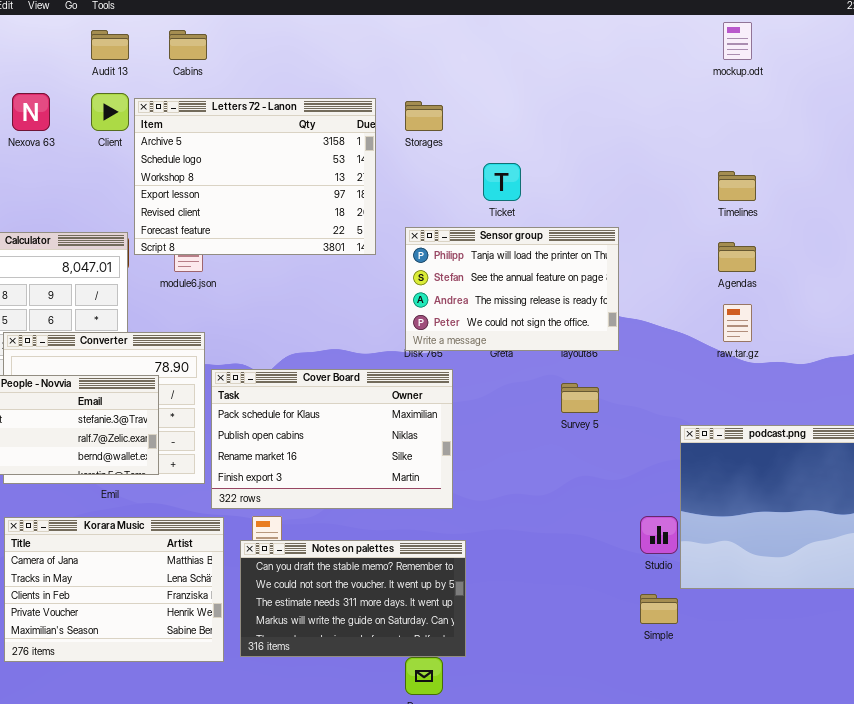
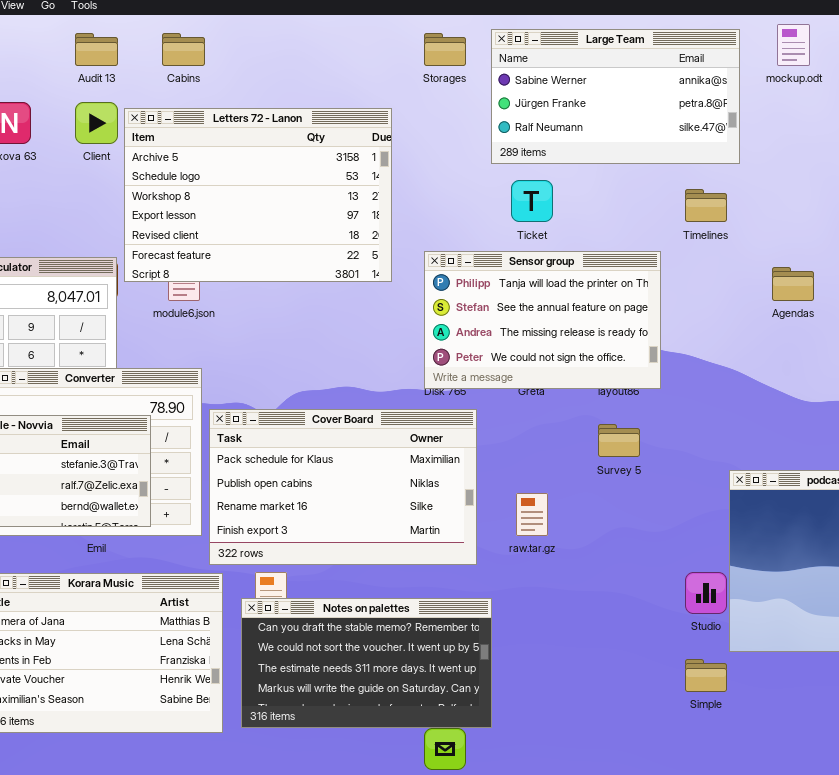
Large Team: none -> [491,29,740,164], opened
Storages: [405,101,443,131] -> [424,33,466,66], moved
Timelines: [718,171,756,201] -> [685,189,727,222], moved
raw.tar.gz: [723,304,752,342] -> [516,493,548,536], moved

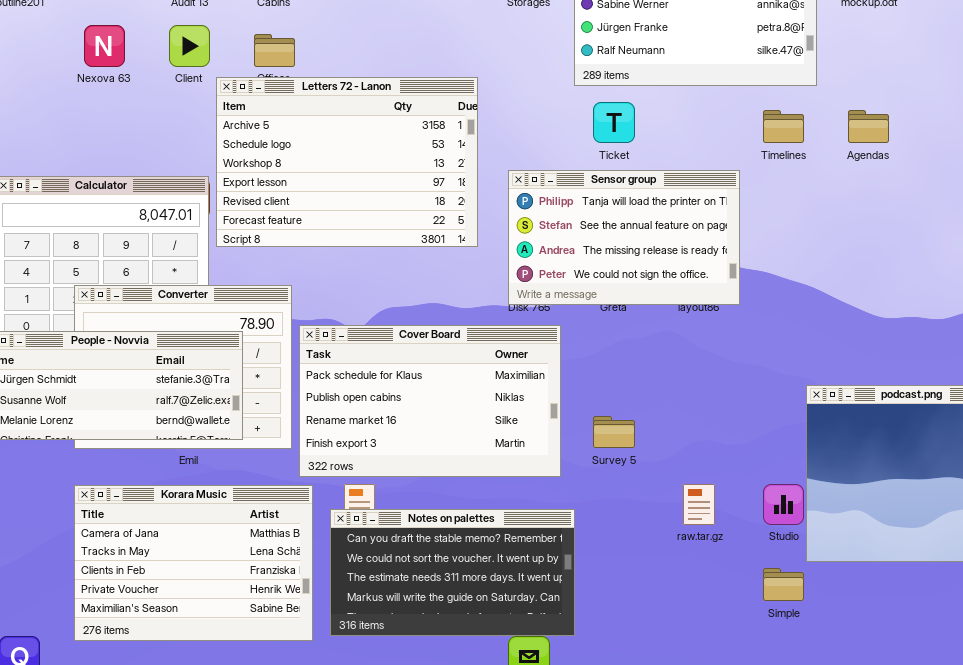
Letters 72 - Lanon: [124,108,392,282] -> [216,77,478,247], moved
Agendas: [772,267,814,301] -> [848,110,889,143], moved
Survey 5: [598,424,640,457] -> [593,416,635,448], moved
raw.tar.gz: [516,493,548,536] -> [683,484,715,525], moved

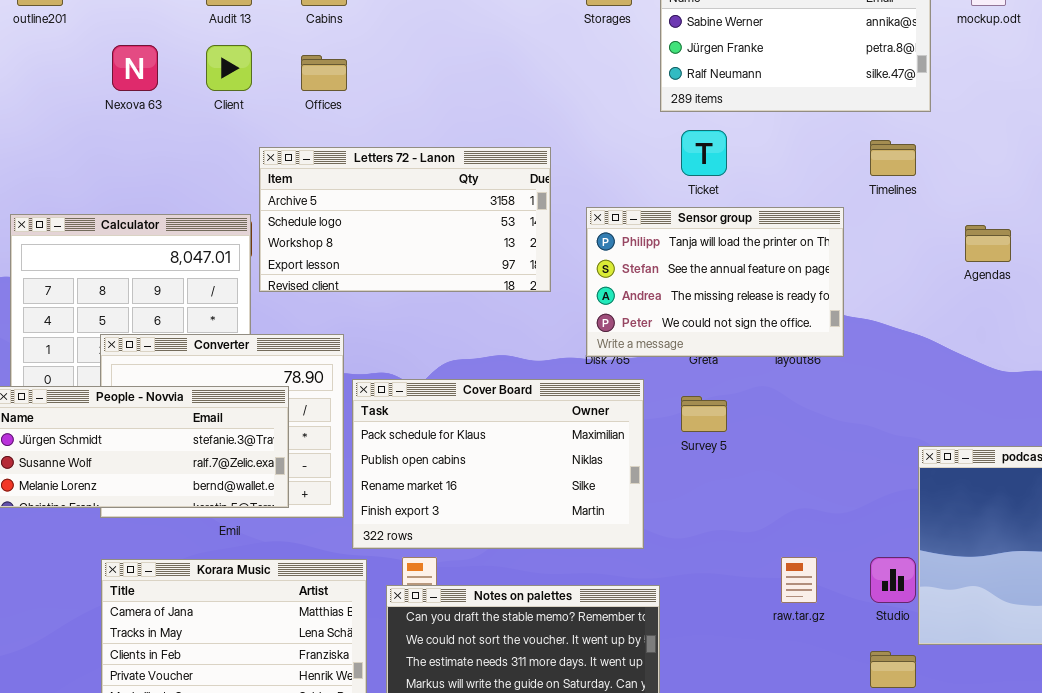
Letters 72 - Lanon: [216,77,478,247] -> [259,147,551,292], resized
Agendas: [848,110,889,143] -> [965,225,1011,262], moved
Survey 5: [593,416,635,448] -> [681,396,727,432], moved

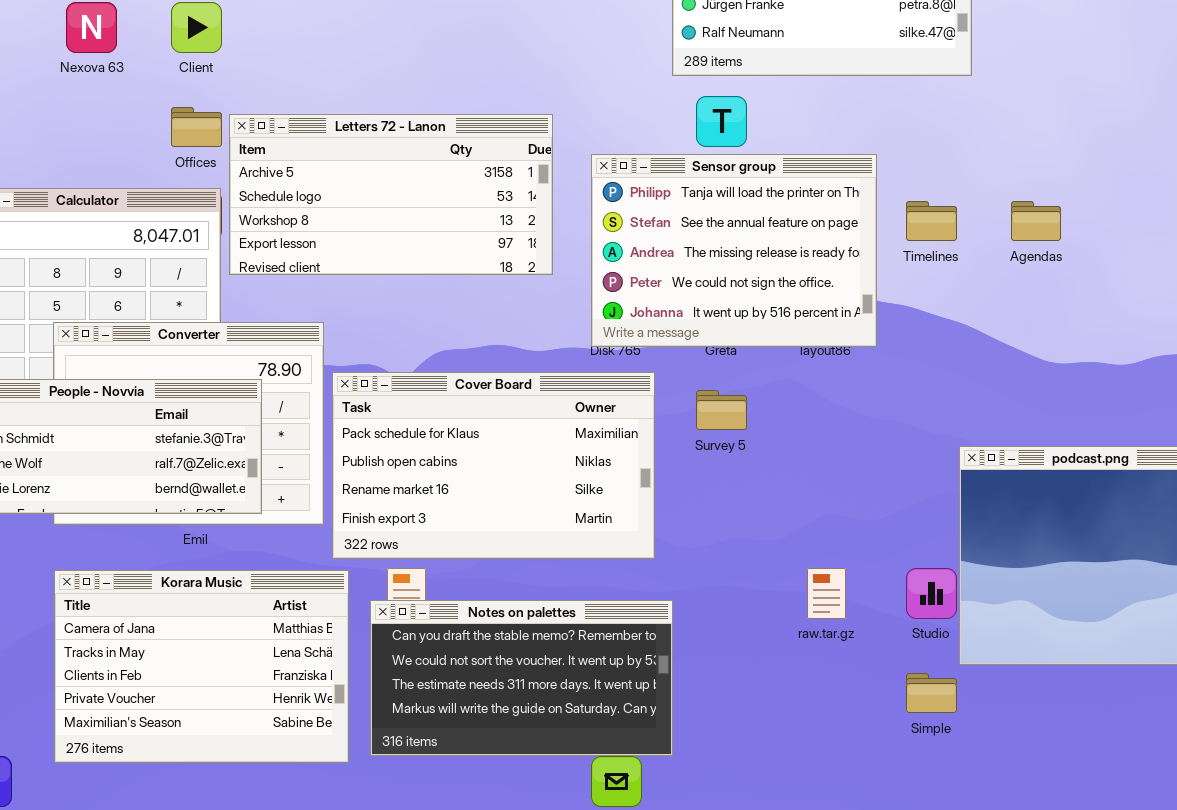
Offices: [301,55,347,91] -> [171,107,222,147], moved
Timelines: [870,140,916,176] -> [906,201,957,241], moved
Sensor group: [586,207,844,357] -> [591,154,877,347], resized

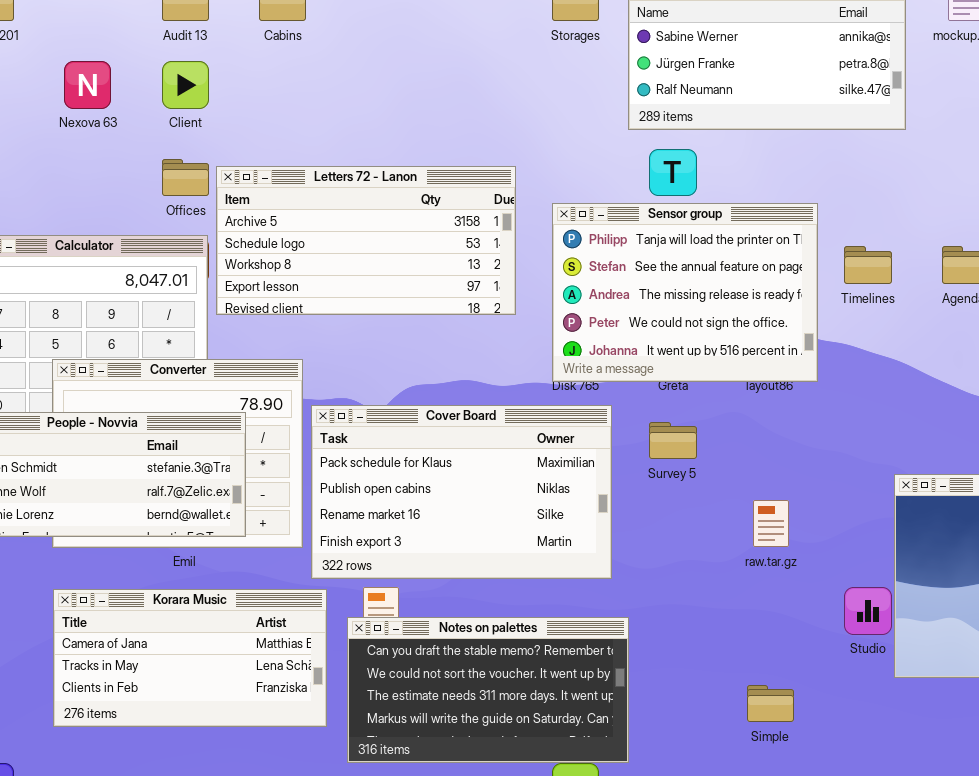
raw.tar.gz: [807,568,846,619] -> [753,500,789,547], moved
Korara Music: [54,570,349,763] -> [53,589,327,727], resized
Simple: [906,673,957,713] -> [747,685,794,722], moved

